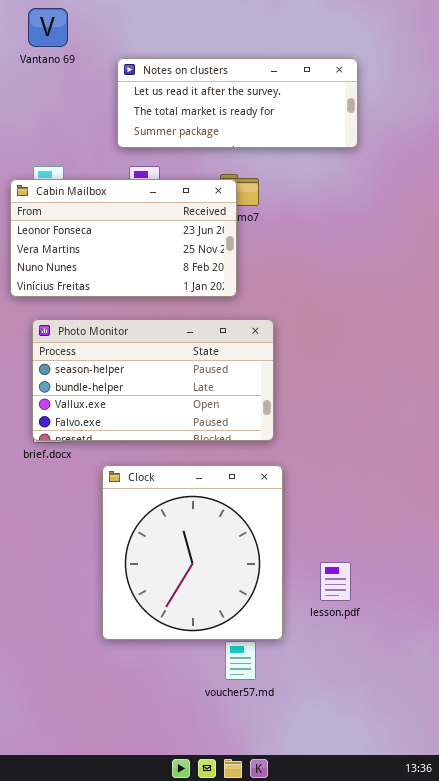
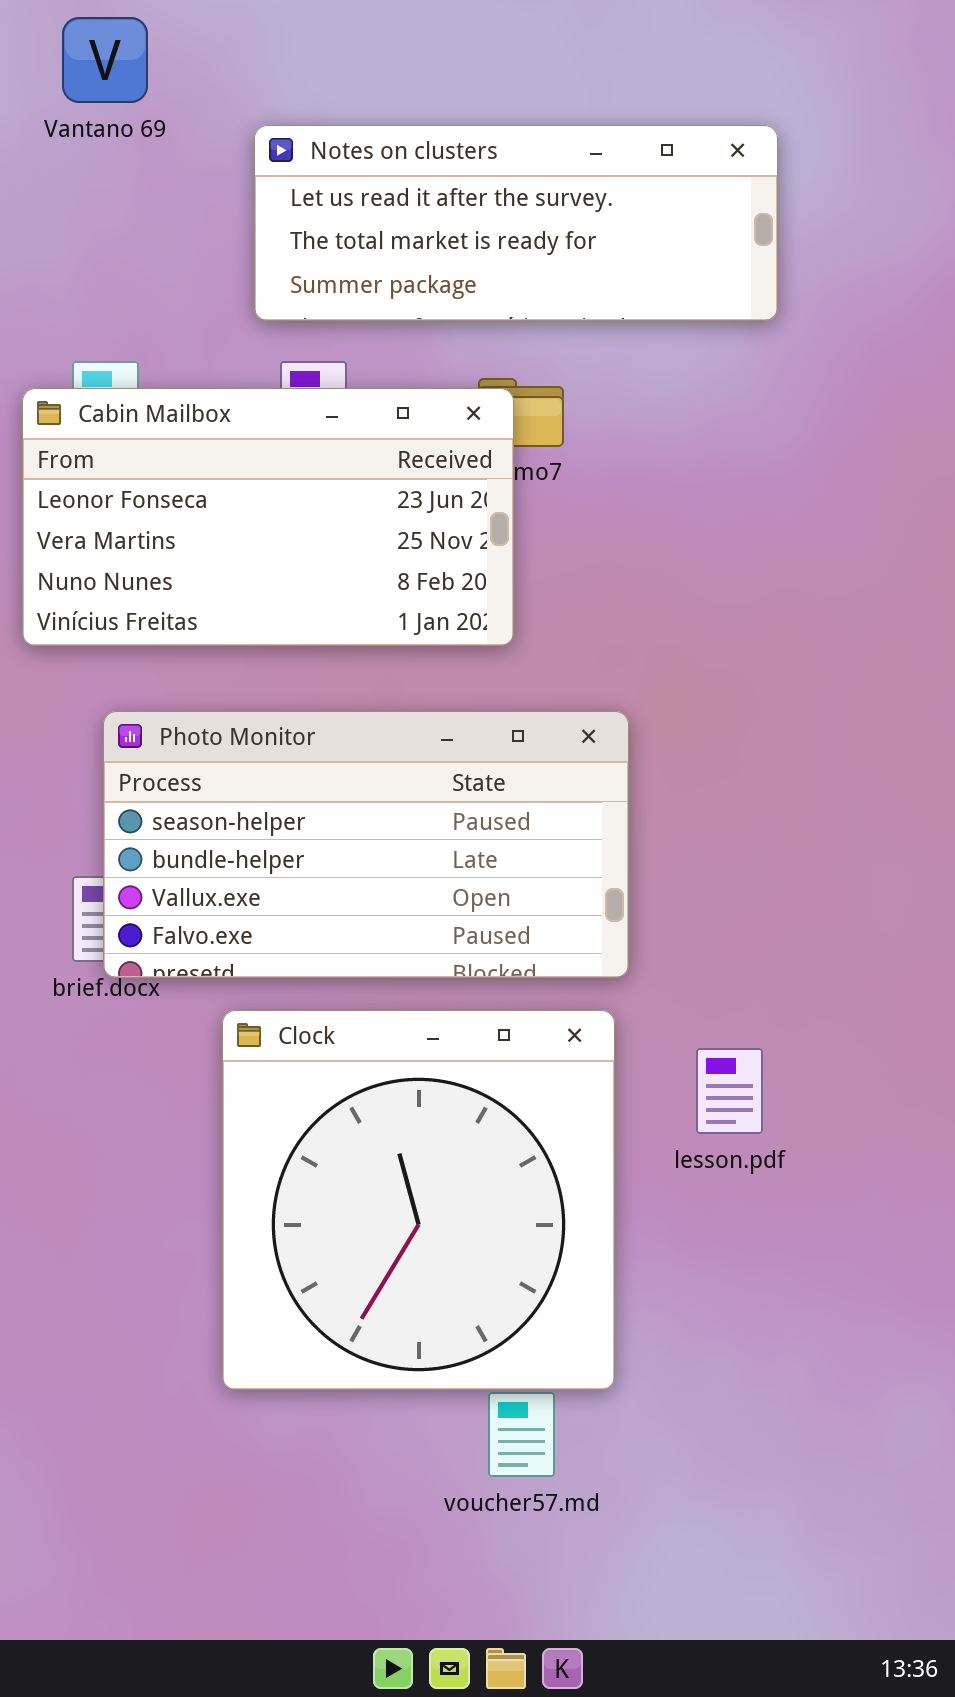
Photo Monitor: [32,319,274,441] -> [103,711,629,978], moved
lesson.pdf: [320,562,351,601] -> [696,1048,763,1134], moved

